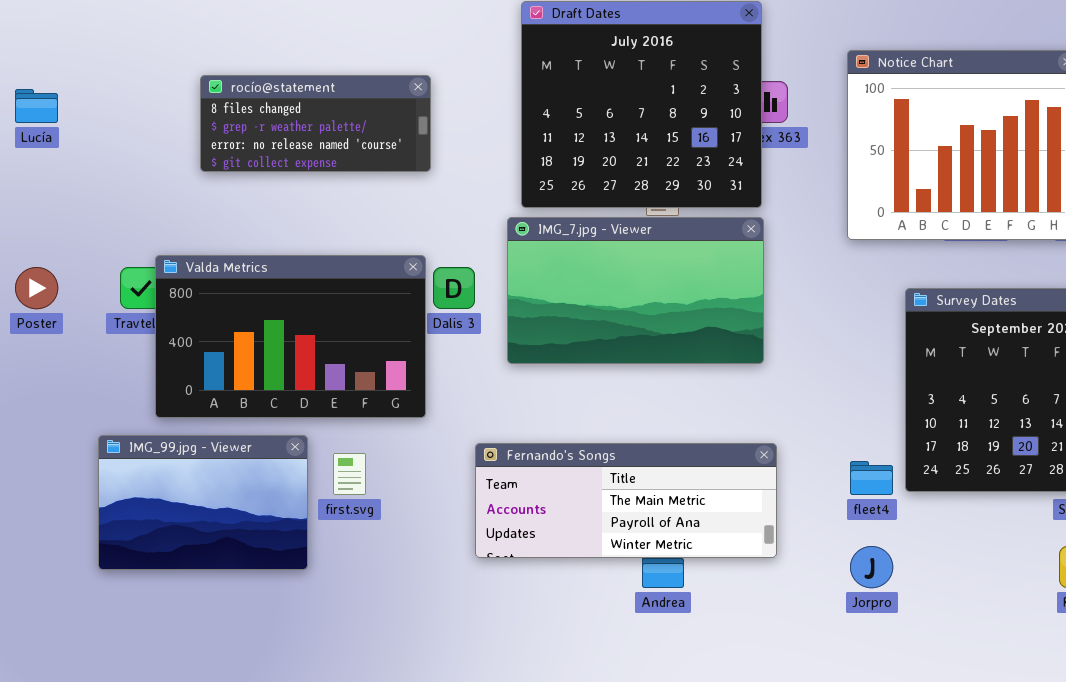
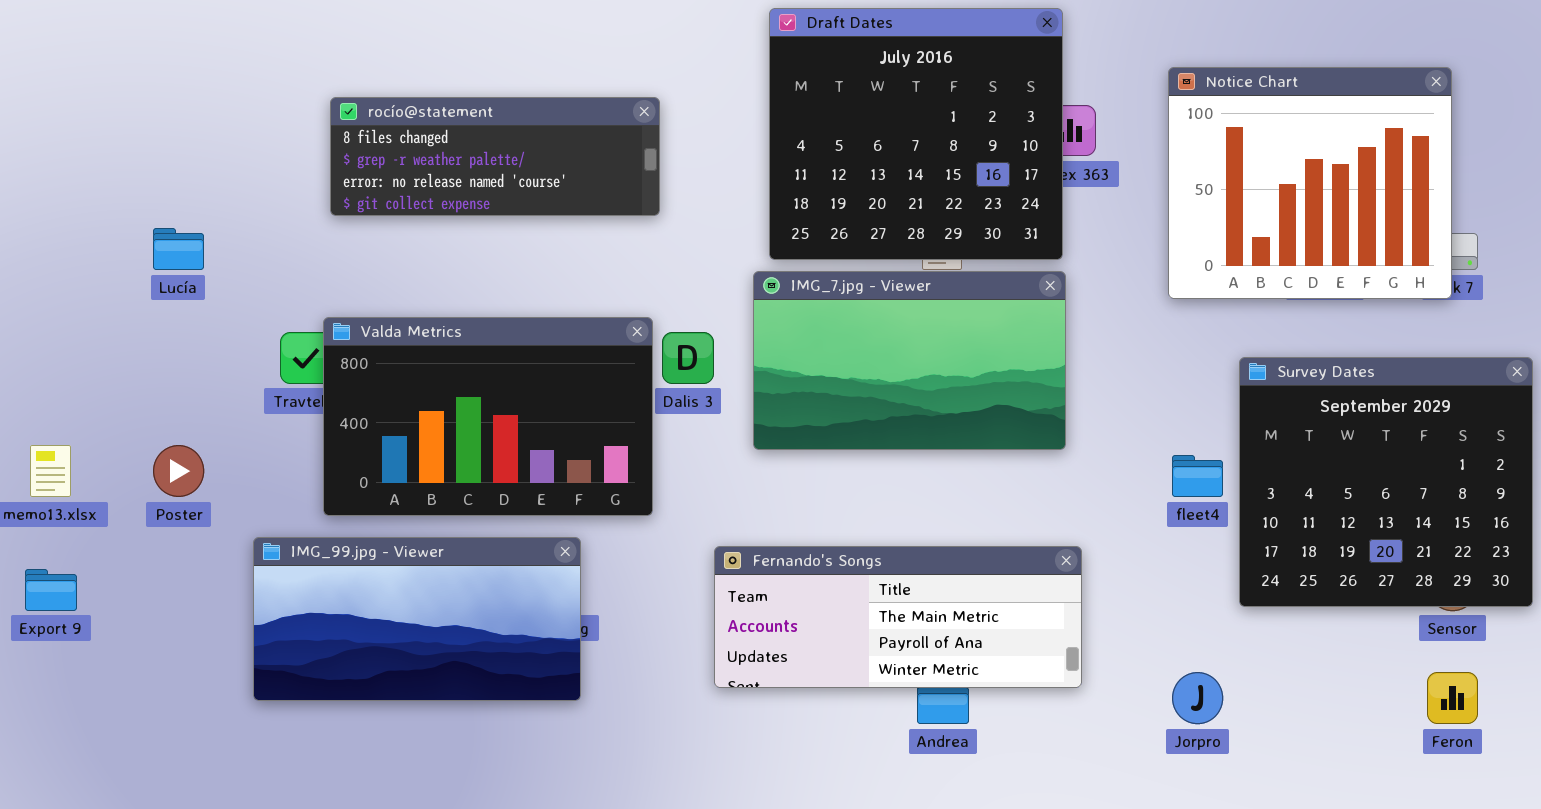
rocío@statement: [200,75,431,172] -> [330,97,660,216], resized
Lucía: [15,89,58,123] -> [153,228,204,270], moved
Poster: [15,267,58,309] -> [153,445,204,497], moved
IMG_99.jpg - Viewer: [98,435,308,570] -> [253,537,581,701], resized
fleet4: [850,461,893,495] -> [1172,455,1223,497], moved

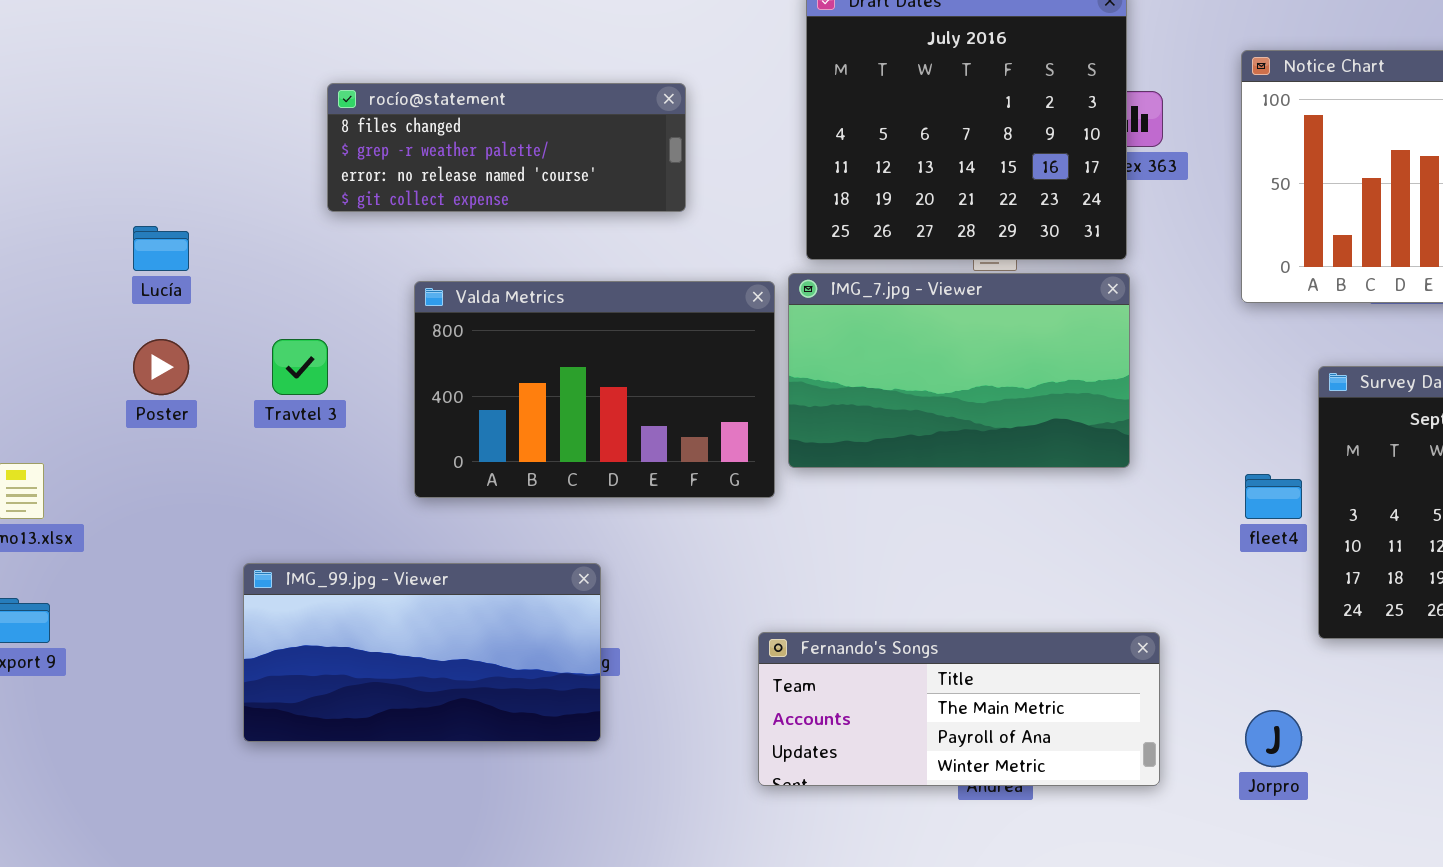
Valda Metrics: [323,317,653,516] -> [414,281,775,498], moved
Poster: [153,445,204,497] -> [133,339,189,395], moved
Fernando's Songs: [714,546,1082,688] -> [758,632,1160,786], moved

